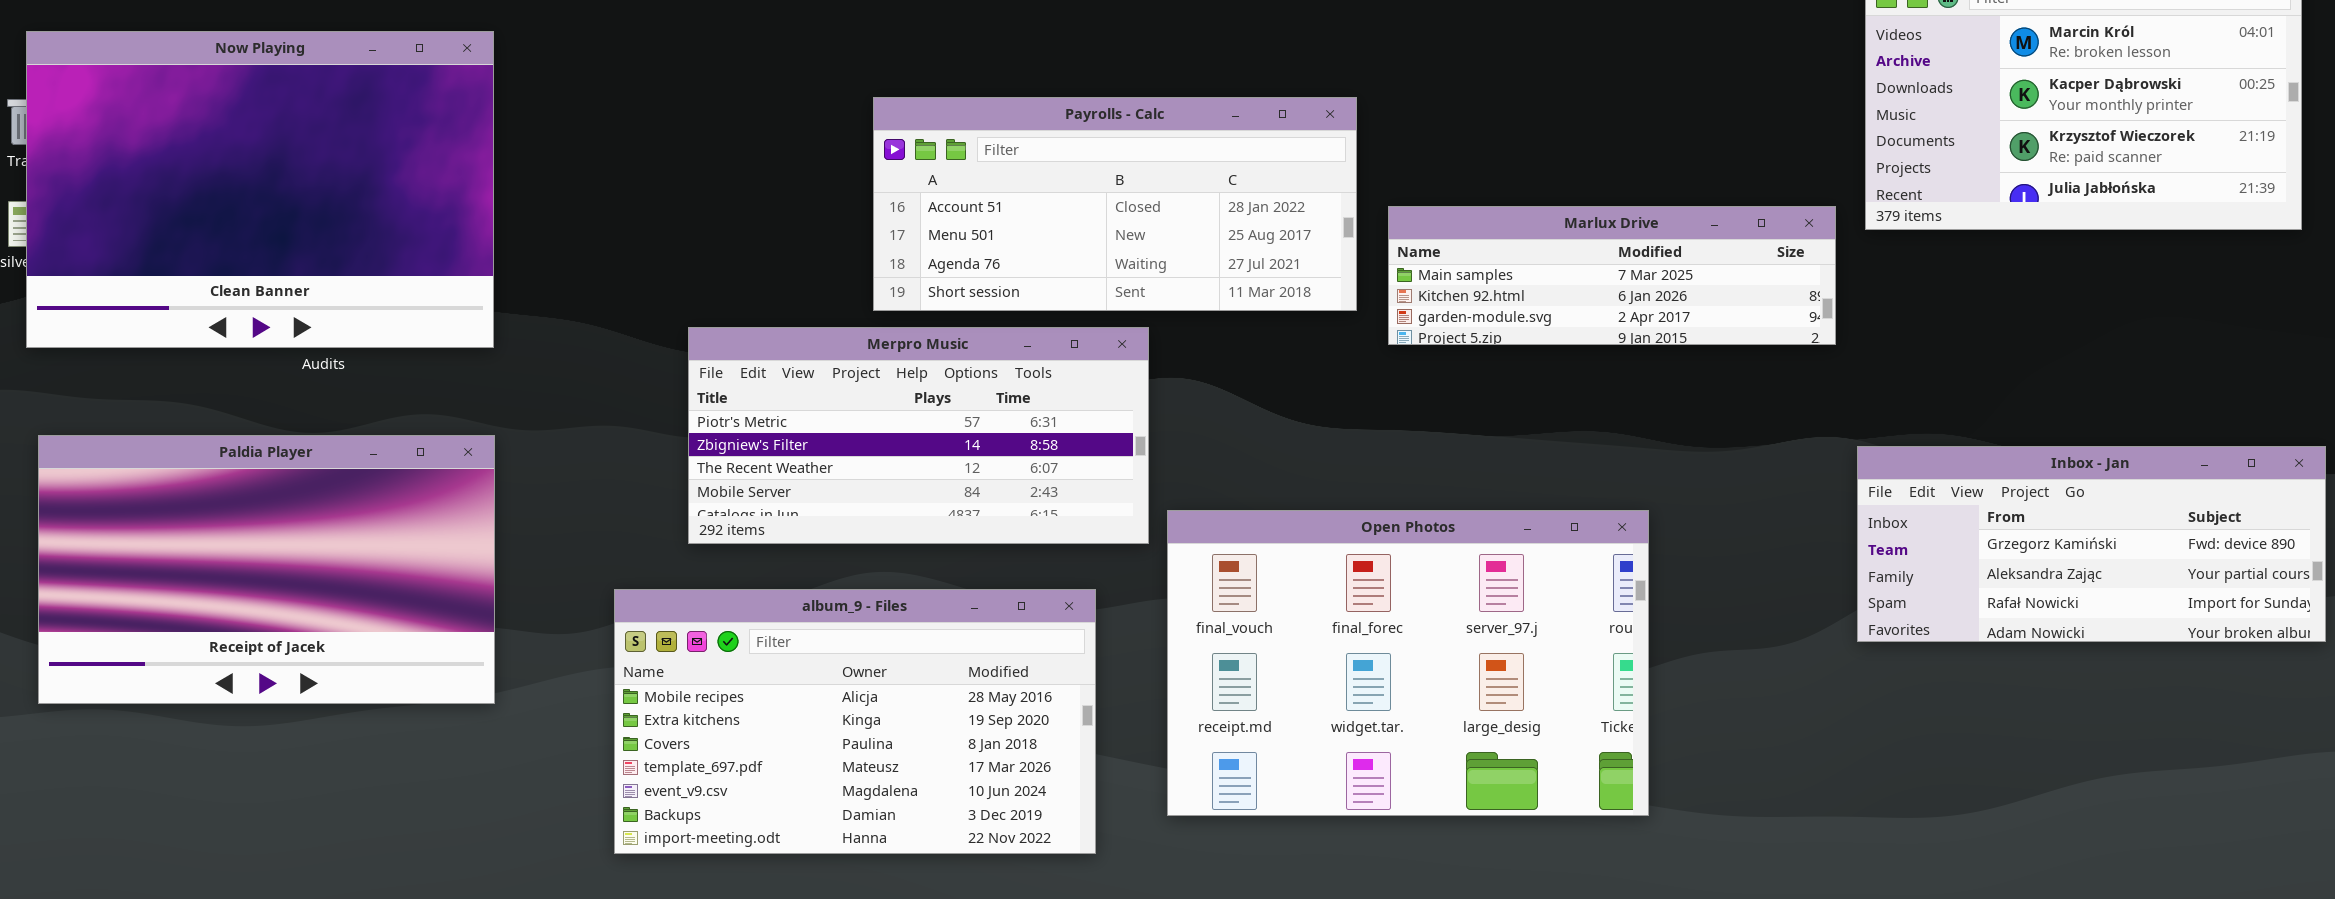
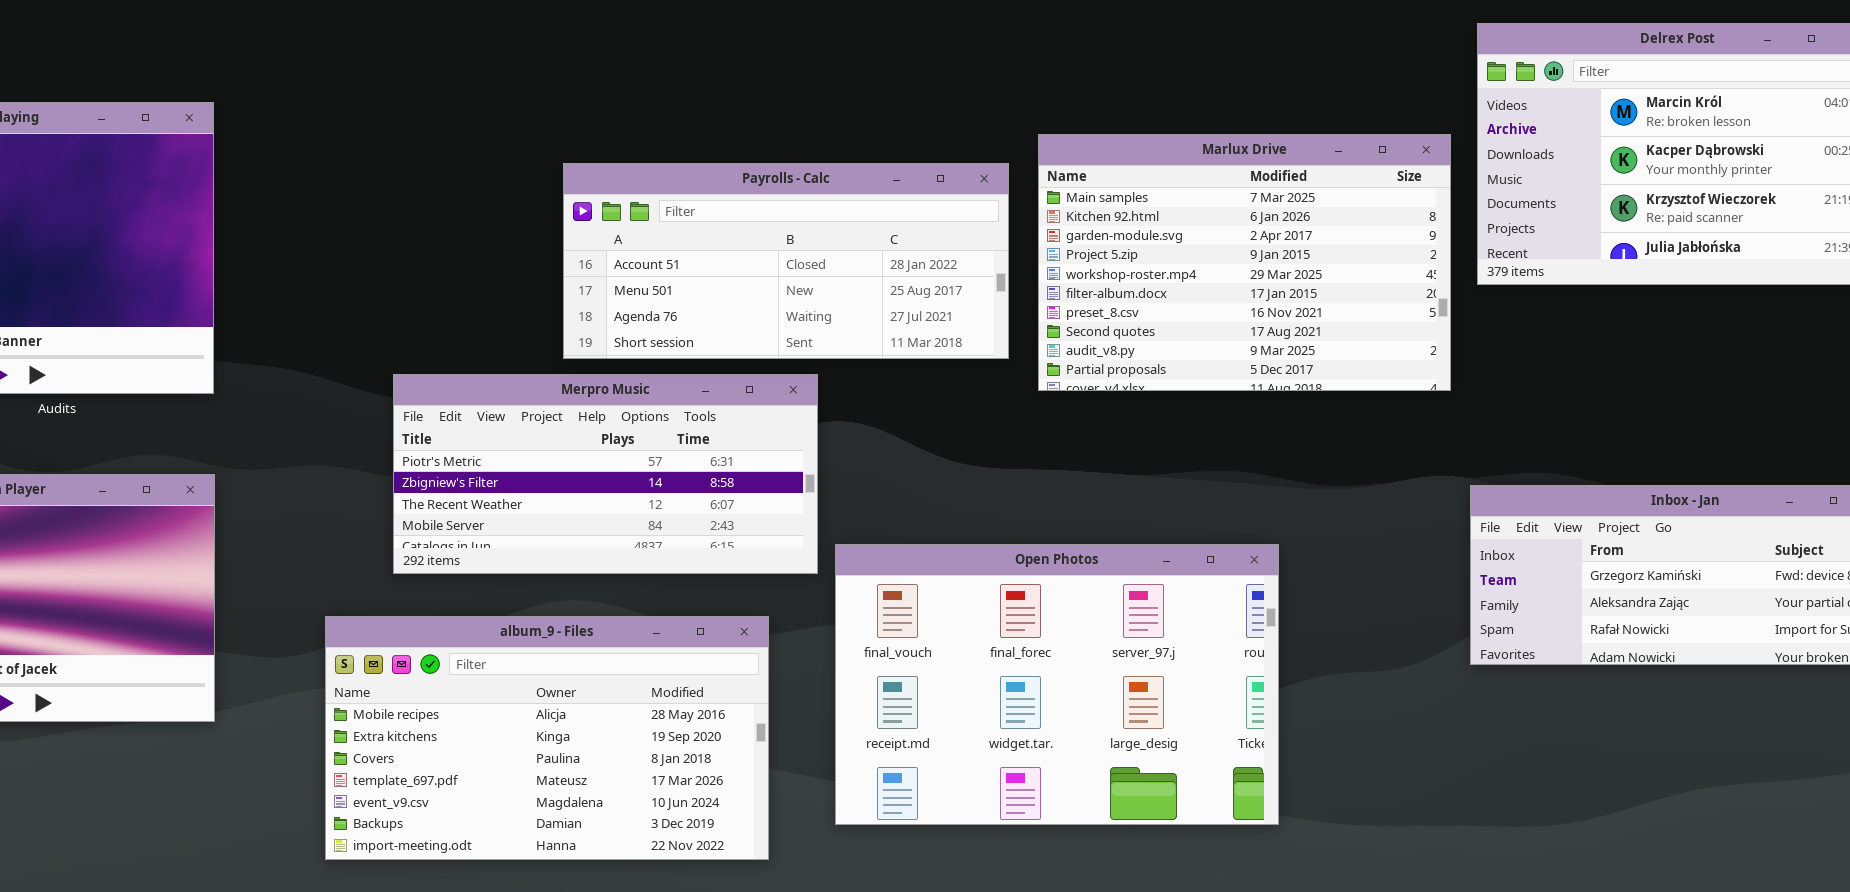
Marlux Drive: [1388,206,1836,345] -> [1038,134,1451,391], resized

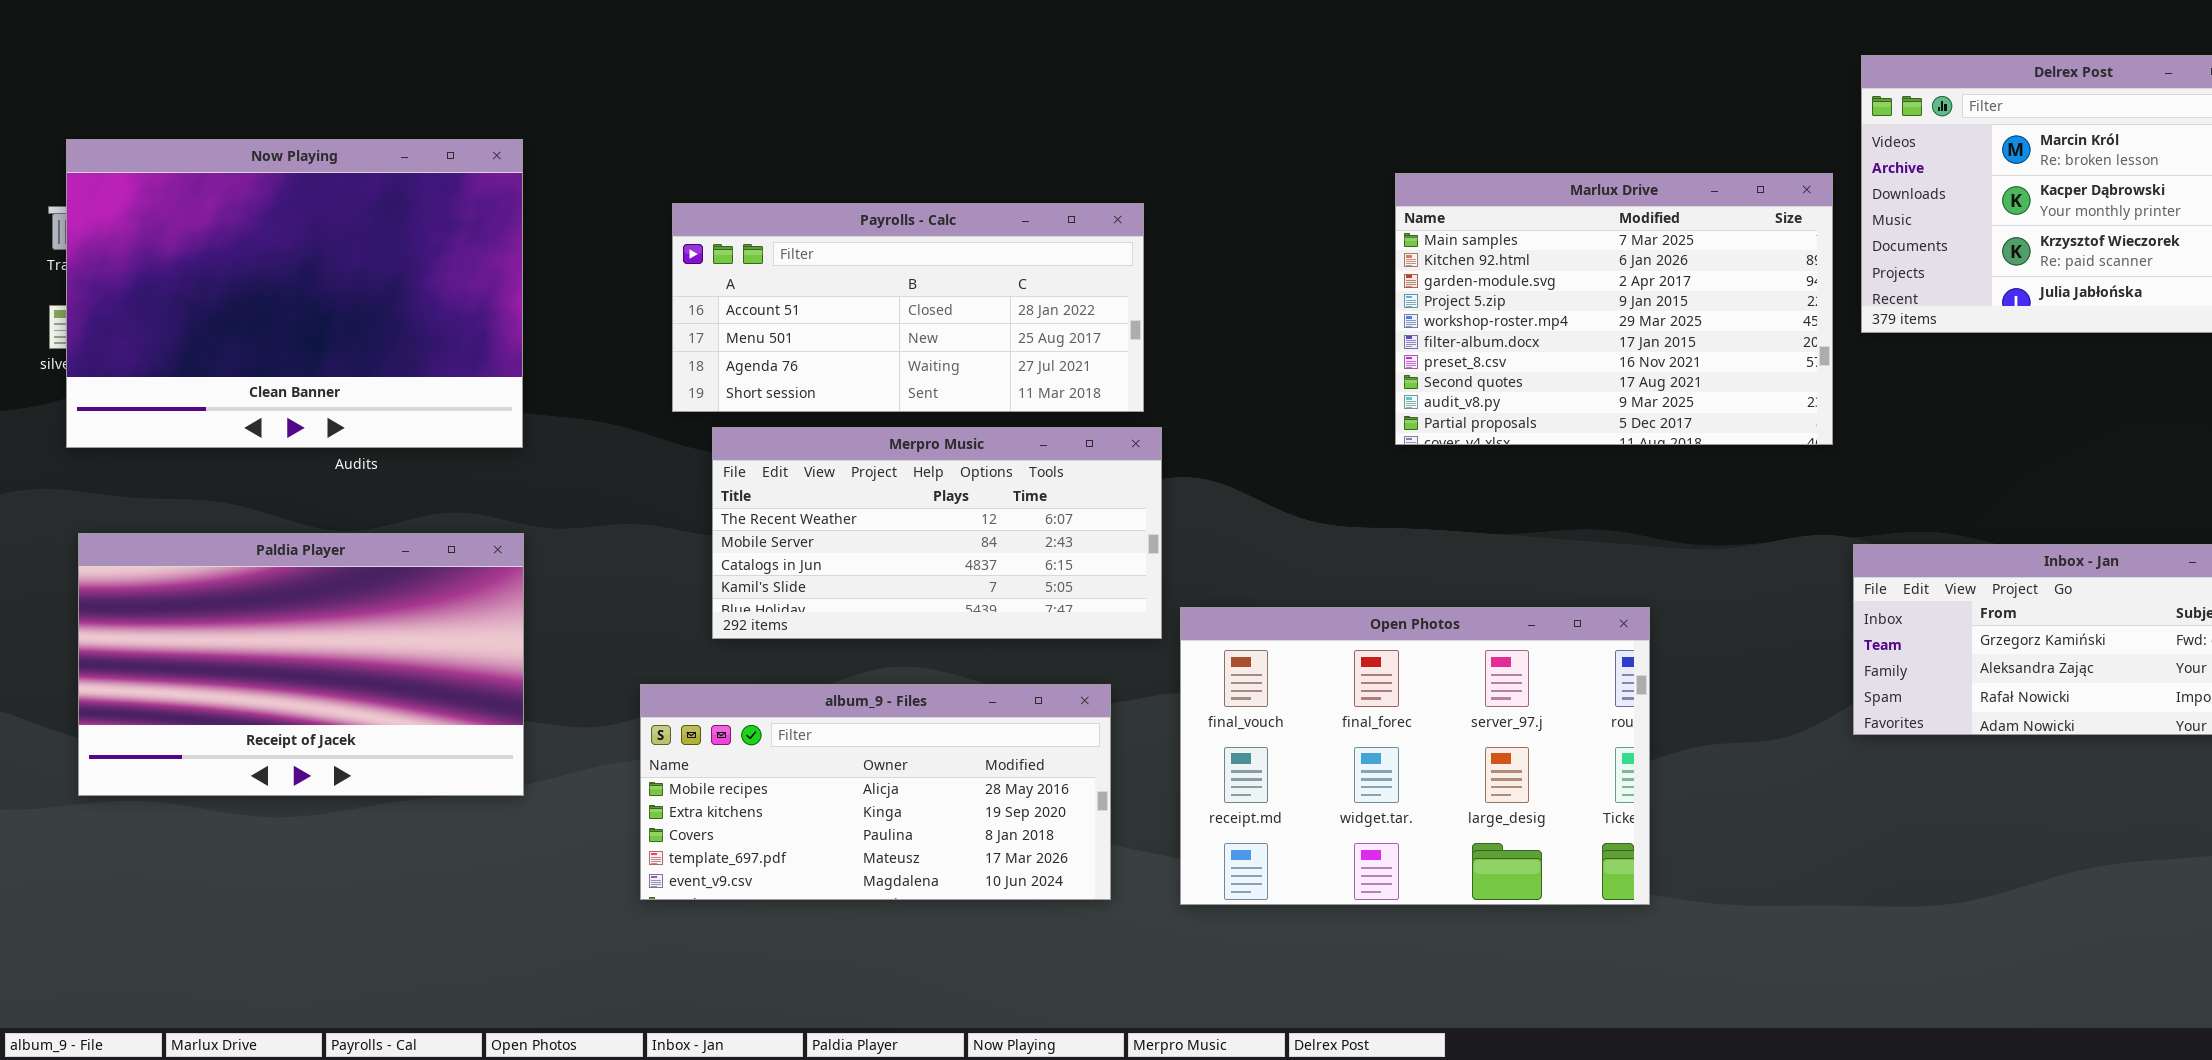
Payrolls - Calc: [563,163,1009,359] -> [672,203,1144,412], moved
Merpro Music: [393,374,818,574] -> [712,427,1162,639], scrolled down 2 rows
album_9 - Files: [325,616,769,860] -> [640,684,1111,900], resized

